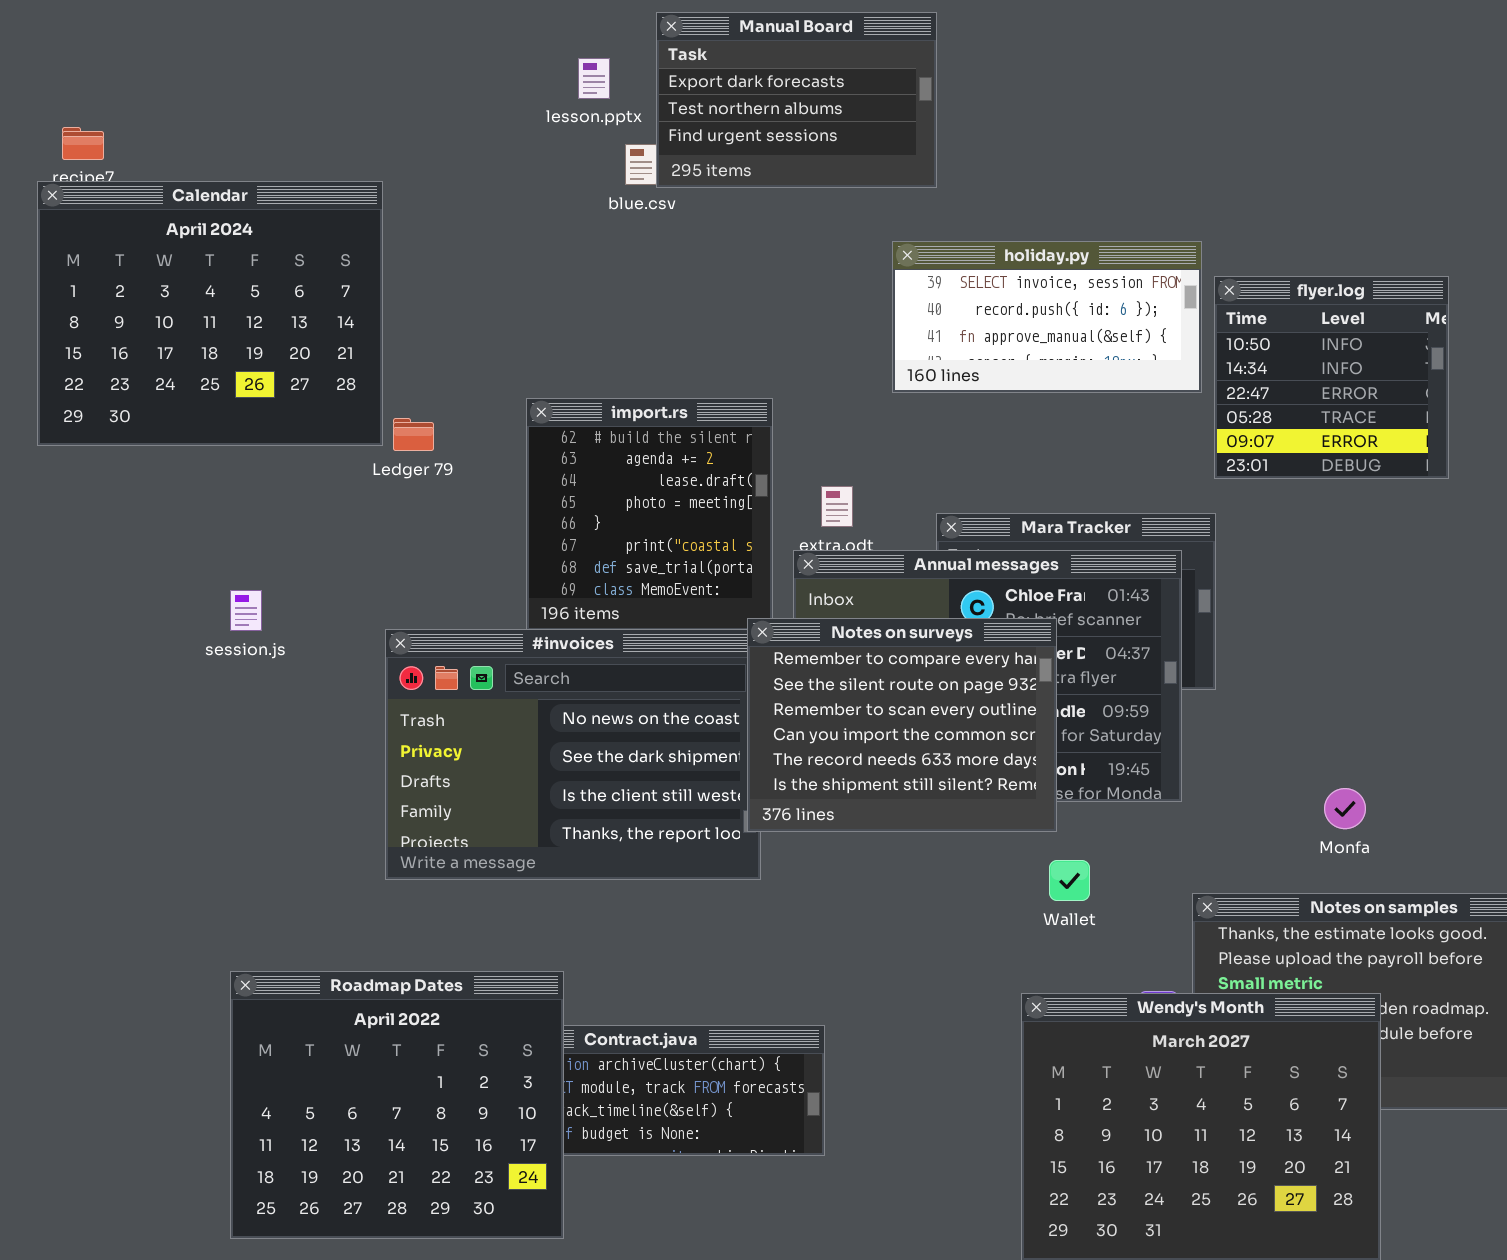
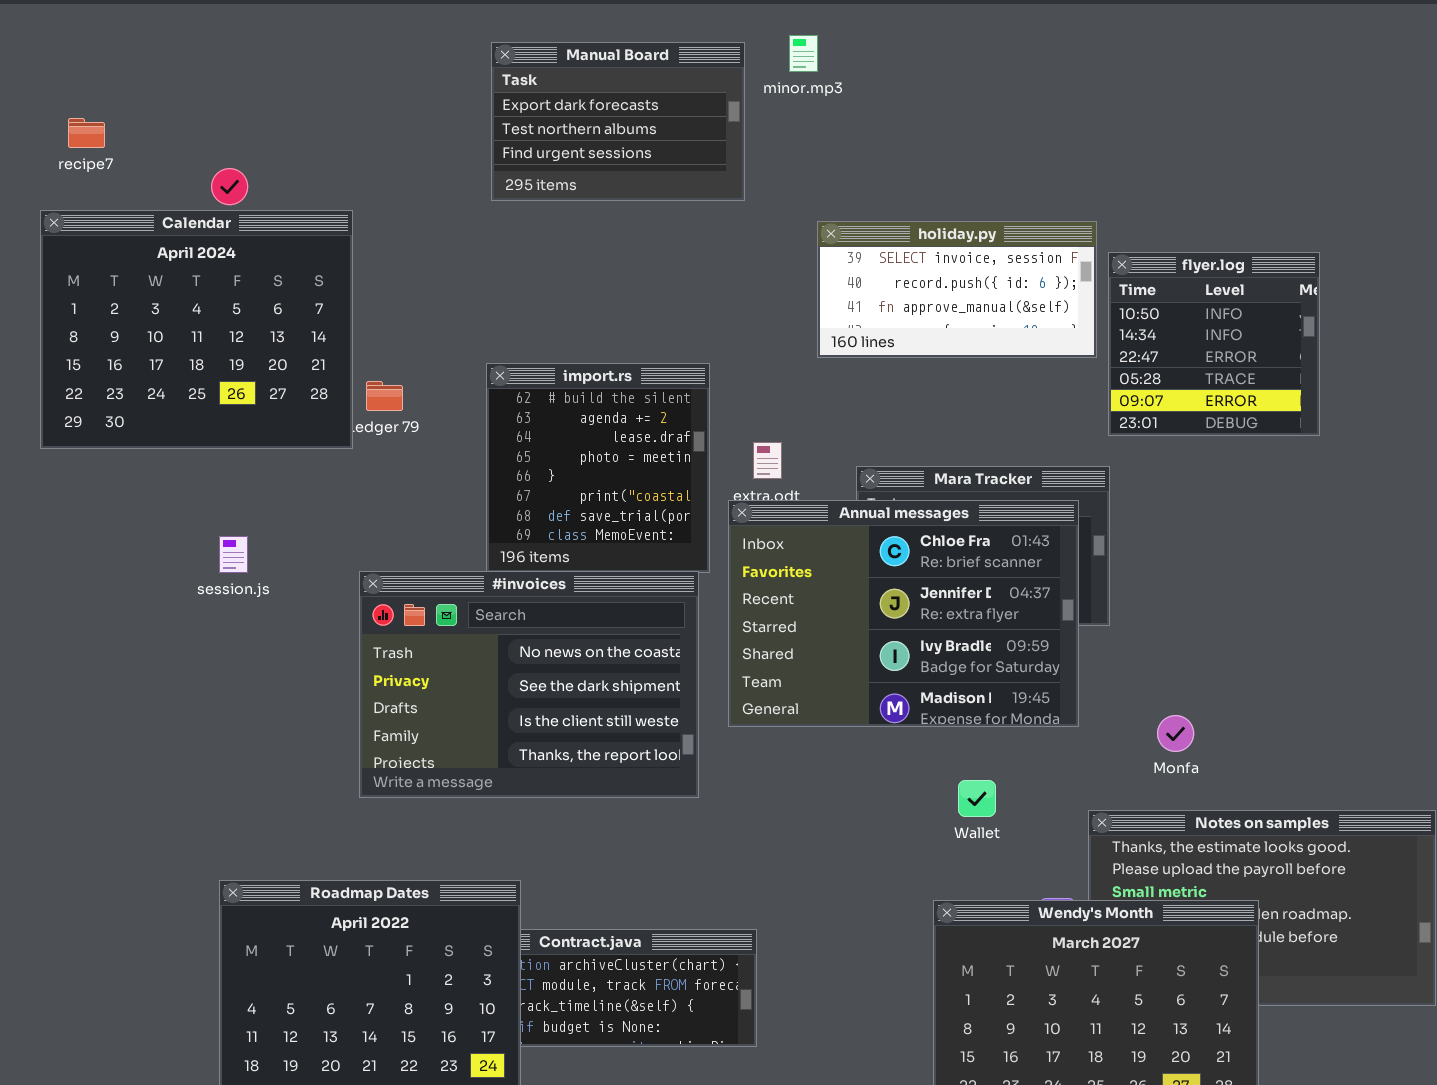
Manual Board: [656,12,937,188] -> [491,42,745,201], moved
Calendar: [37,181,383,446] -> [40,210,353,449], moved
Notes on surveys: [747,618,1057,832] -> none, closed
Monfa: [1324,788,1366,829] -> [1157,715,1194,752], moved

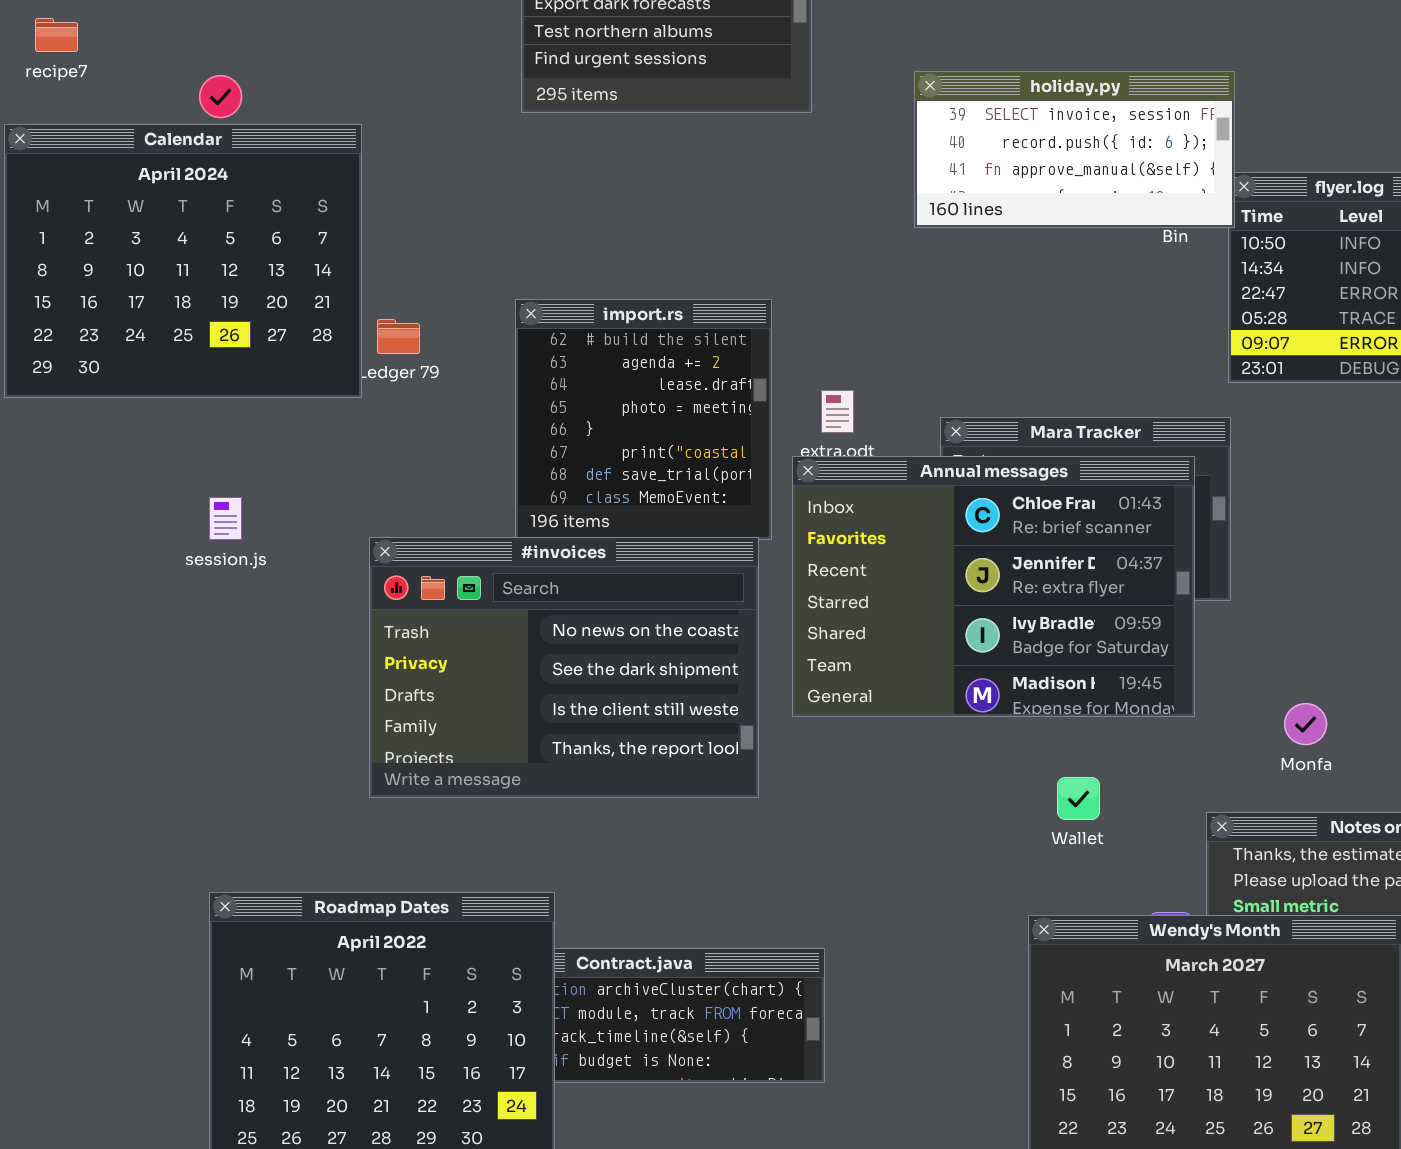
holiday.py: [817,221,1097,358] -> [914,71,1235,228], moved

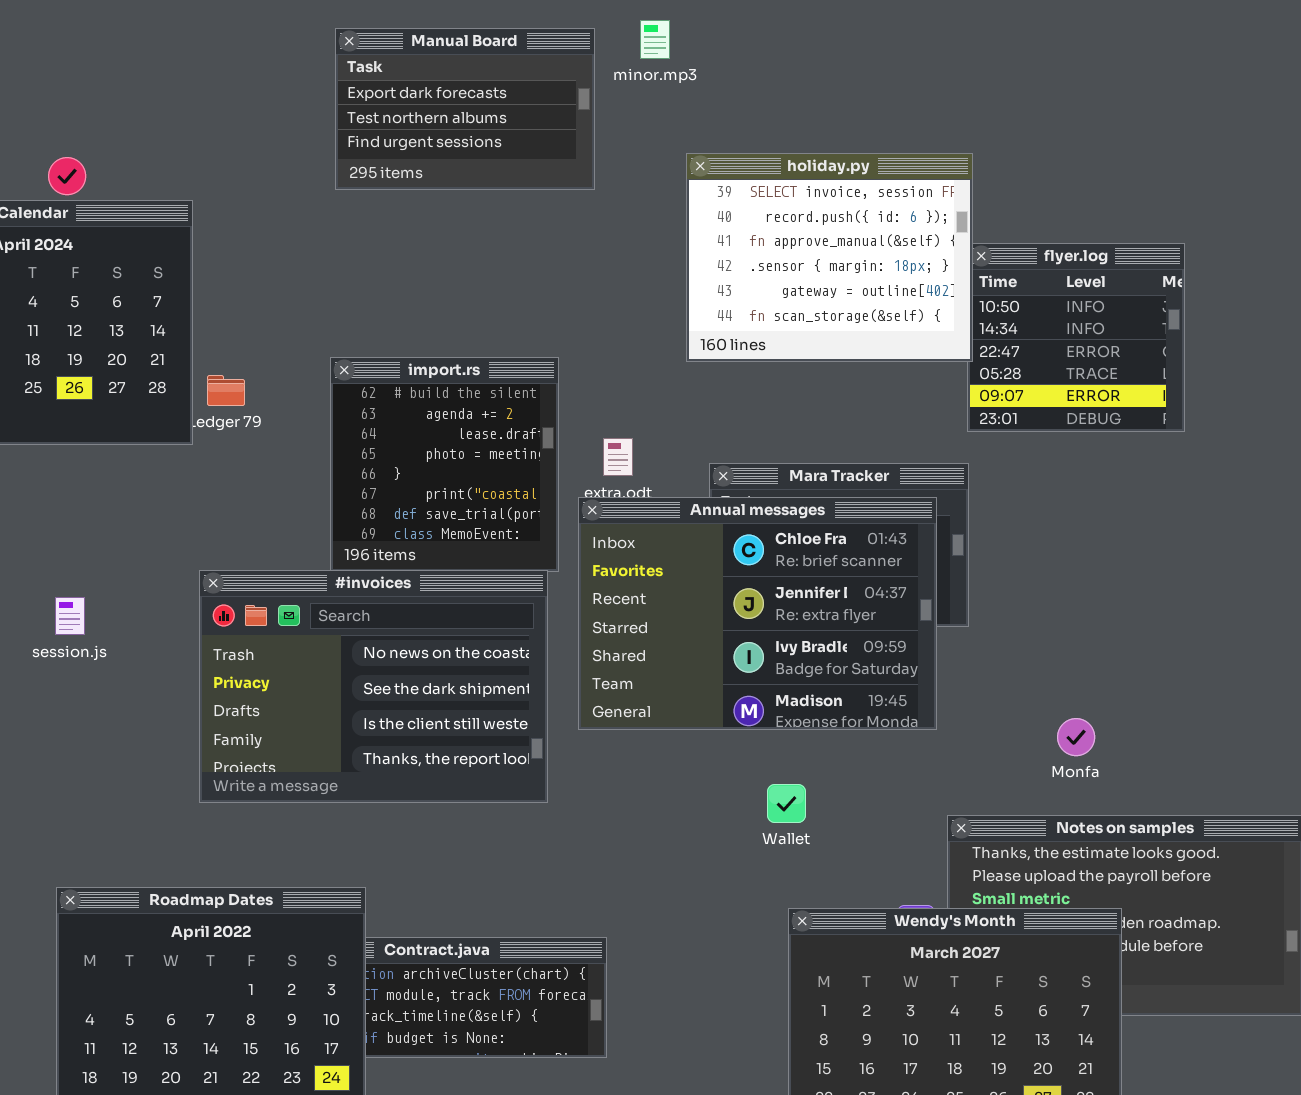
holiday.py: [914,71,1235,228] -> [686,153,973,362], resized
session.js: [209,497,242,540] -> [55,597,85,635], moved
Monfa: [1284,703,1327,745] -> [1057,718,1095,756], moved
Wallet: [1057,777,1100,820] -> [767,784,806,823], moved

